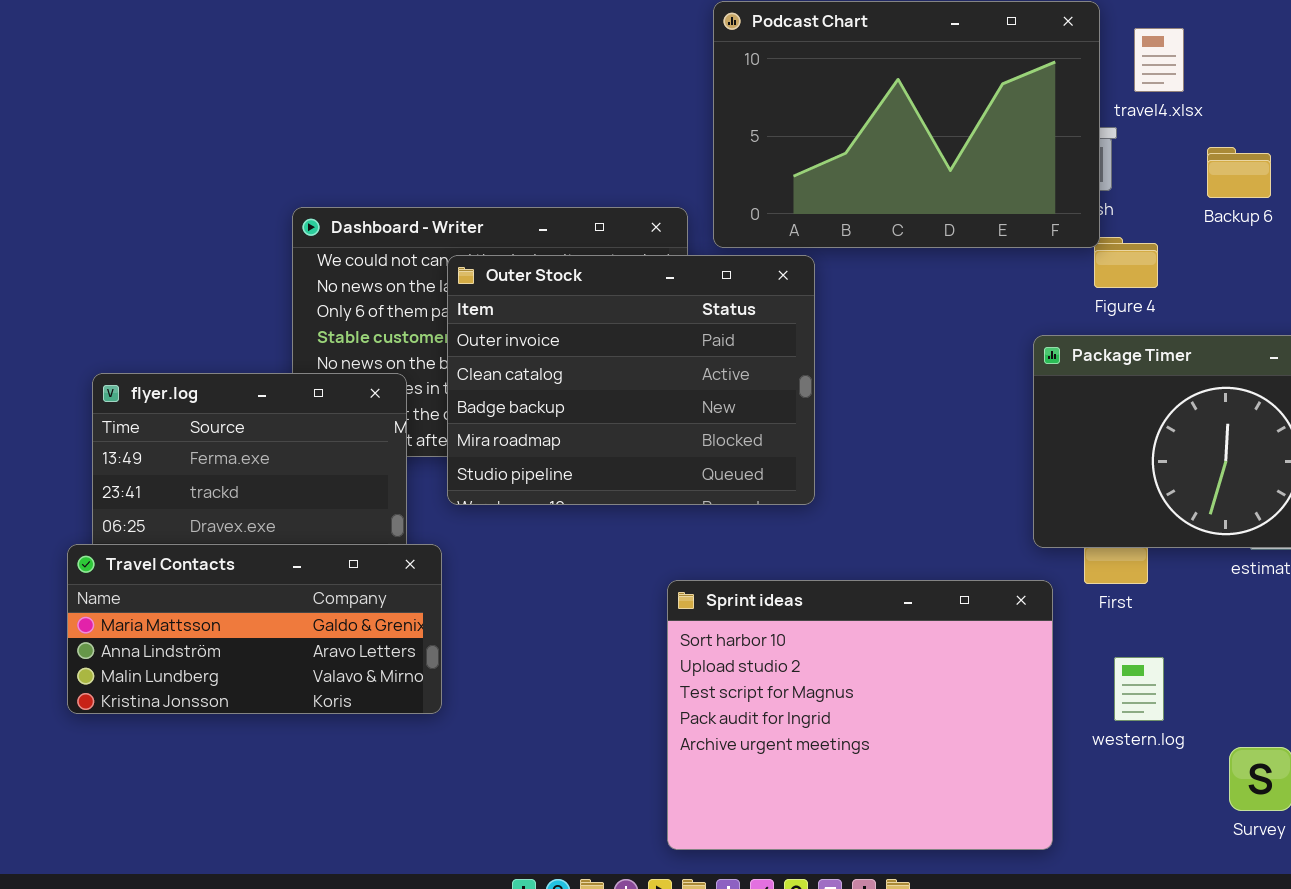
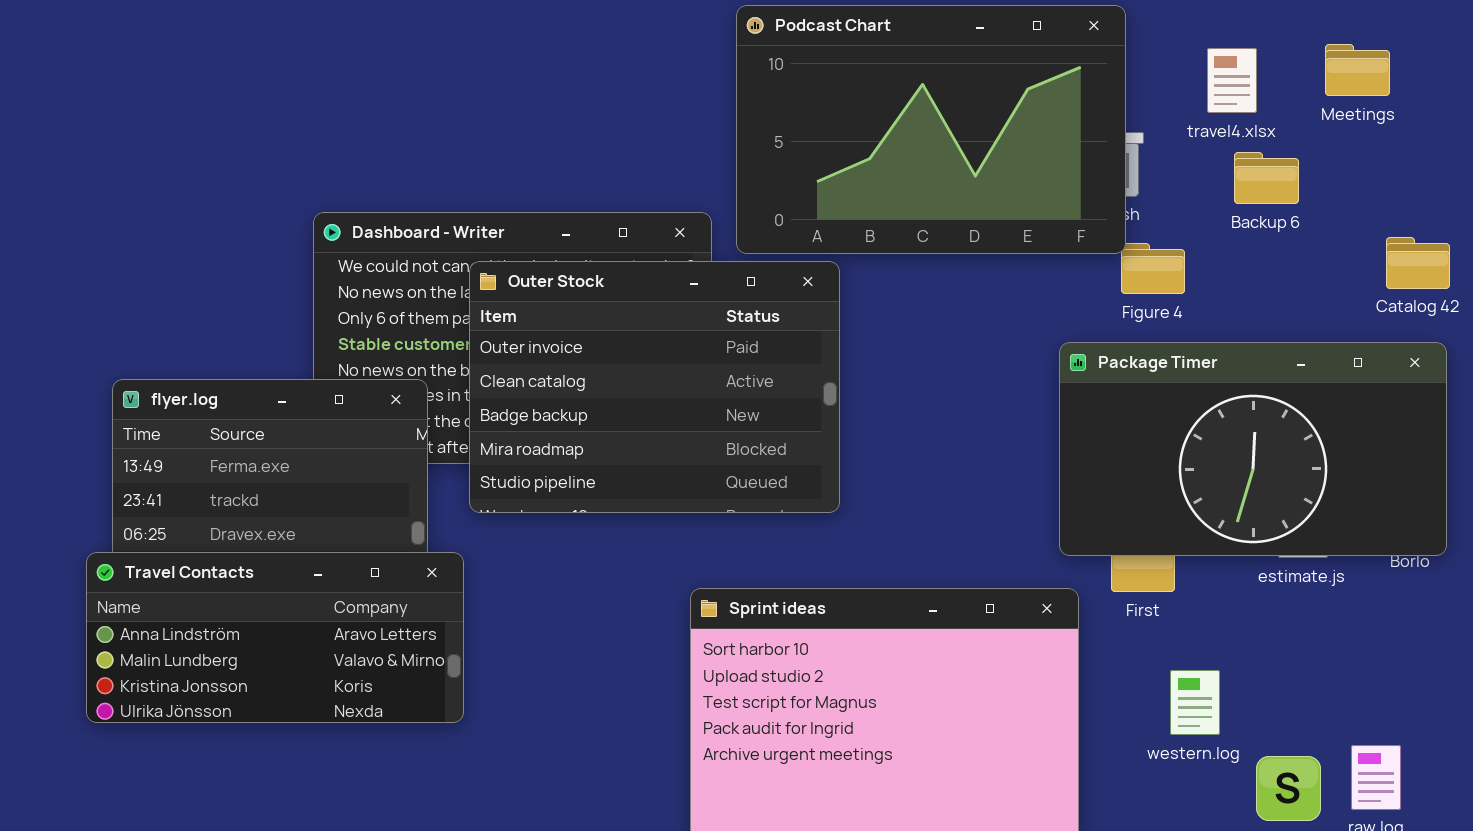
travel4.xlsx: [1134,28,1184,92] -> [1207,48,1257,113], moved
Travel Contacts: [67,544,442,714] -> [86,552,464,723], scrolled down 1 row
western.log: [1114,657,1164,721] -> [1170,670,1220,735], moved

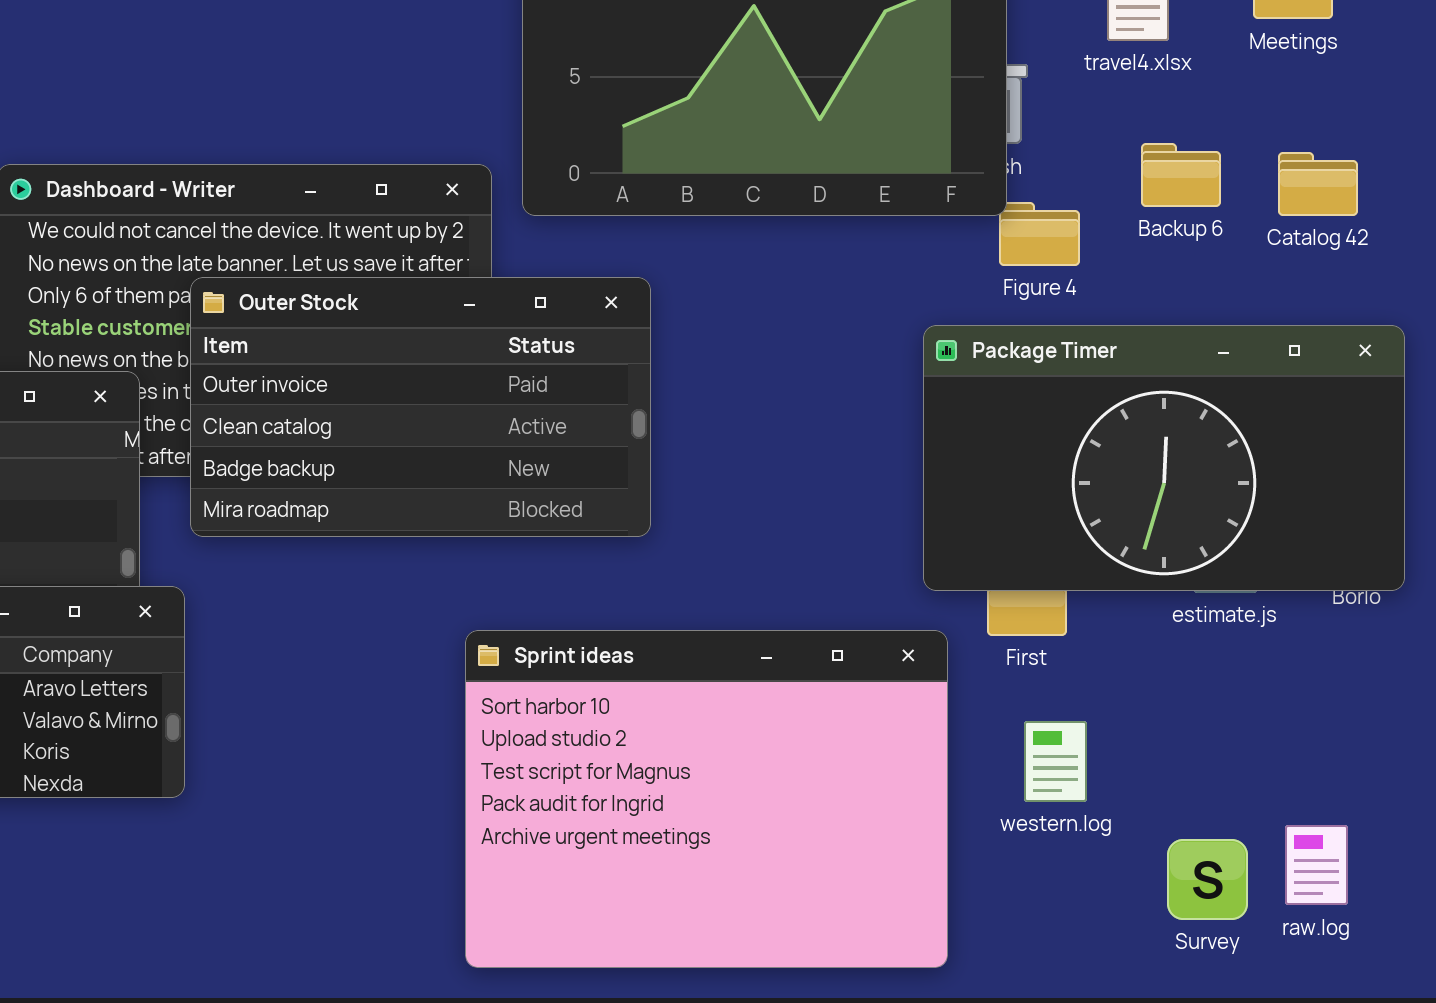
Backup 6: [1234,152,1299,204] -> [1141,143,1221,207], moved
Catalog 42: [1386,237,1450,289] -> [1278,152,1358,216], moved
Outer Stock: [469,261,840,513] -> [190,277,651,537], resized
western.log: [1170,670,1220,735] -> [1024,721,1087,802], moved

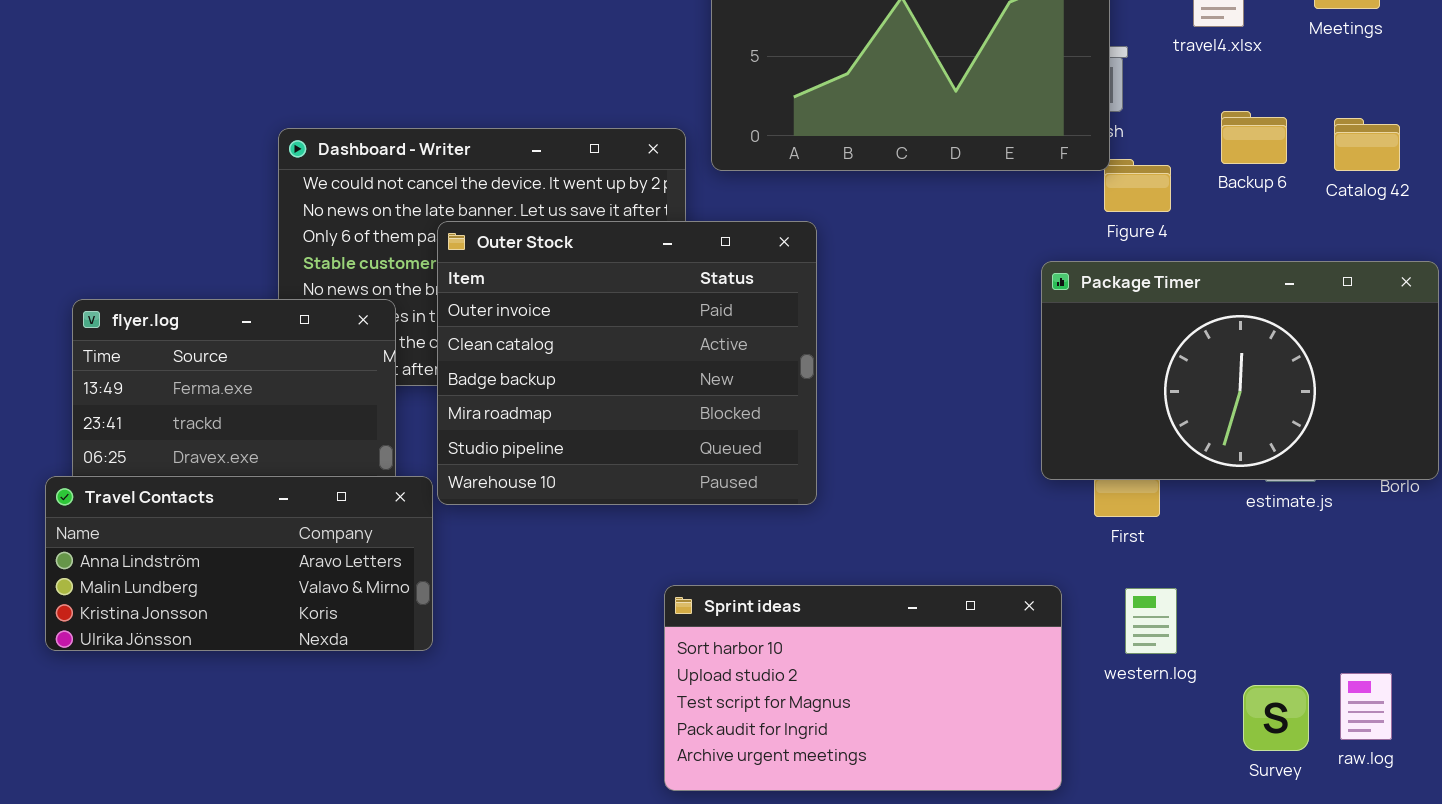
Outer Stock: [190,277,651,537] -> [437,221,817,505], resized
Sprint ideas: [465,630,948,968] -> [664,585,1062,791], resized

